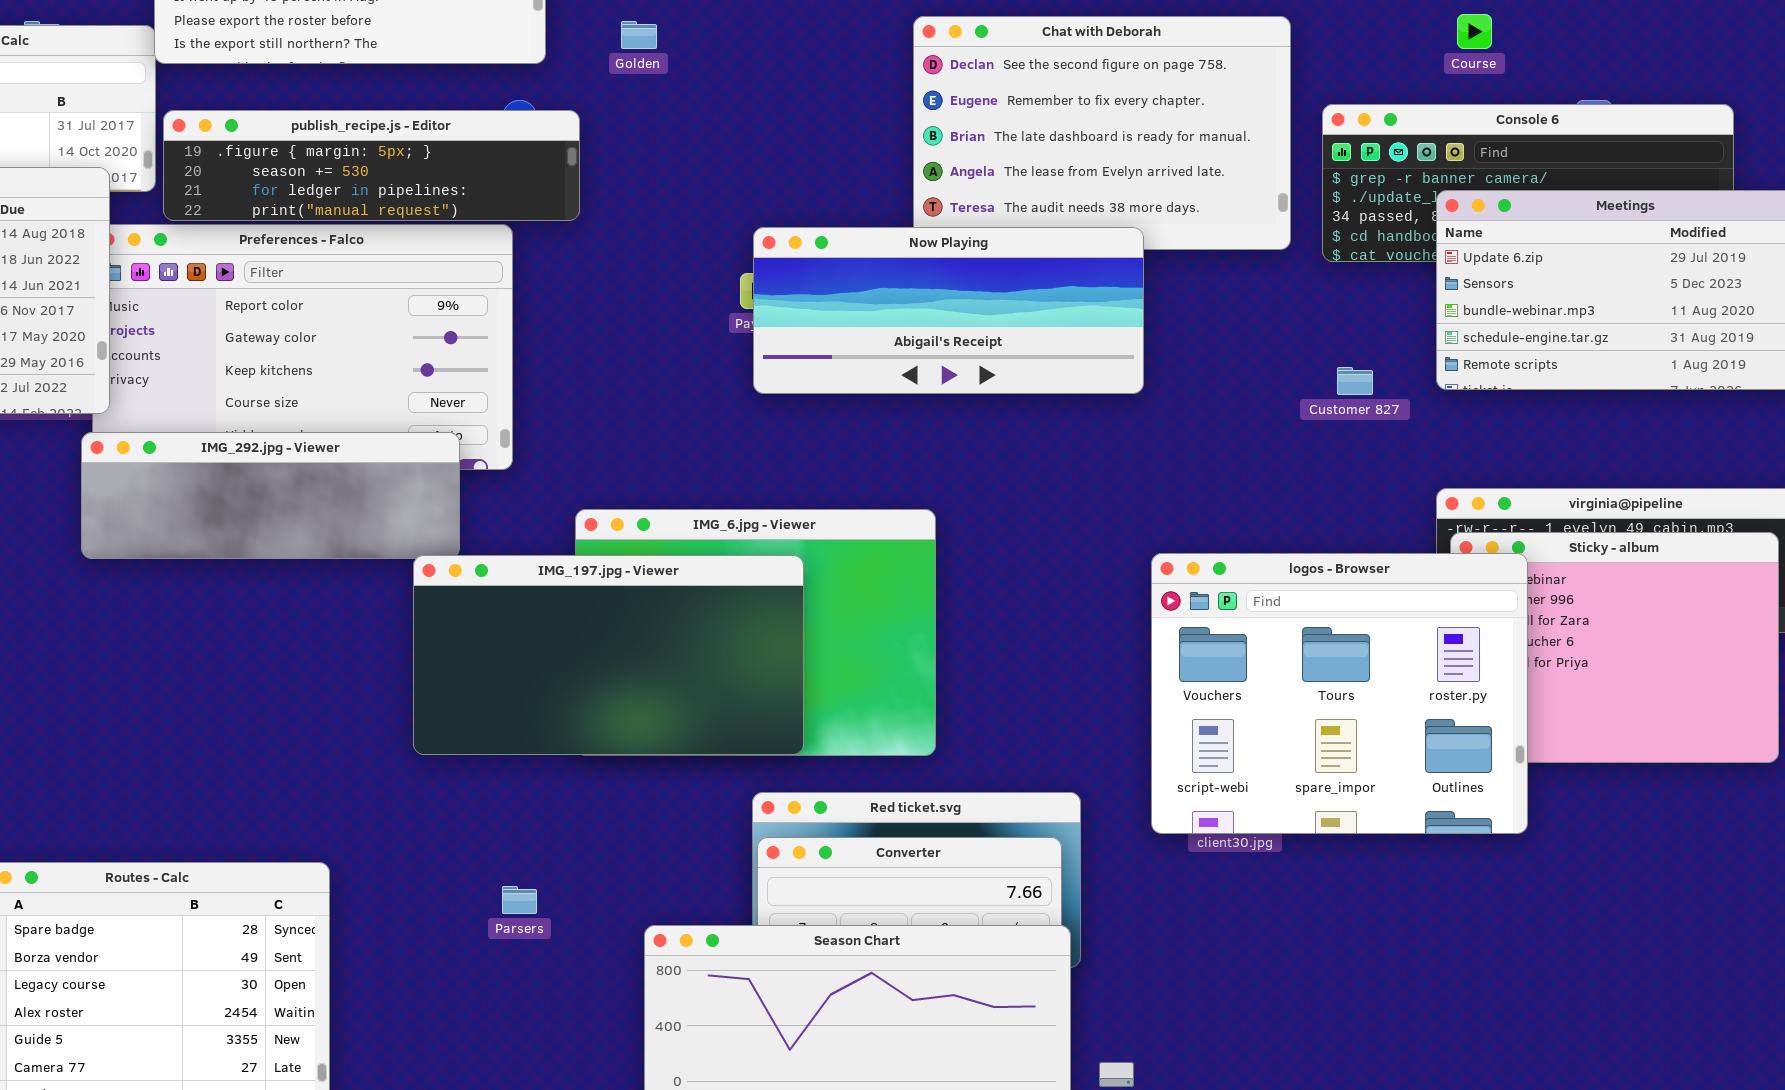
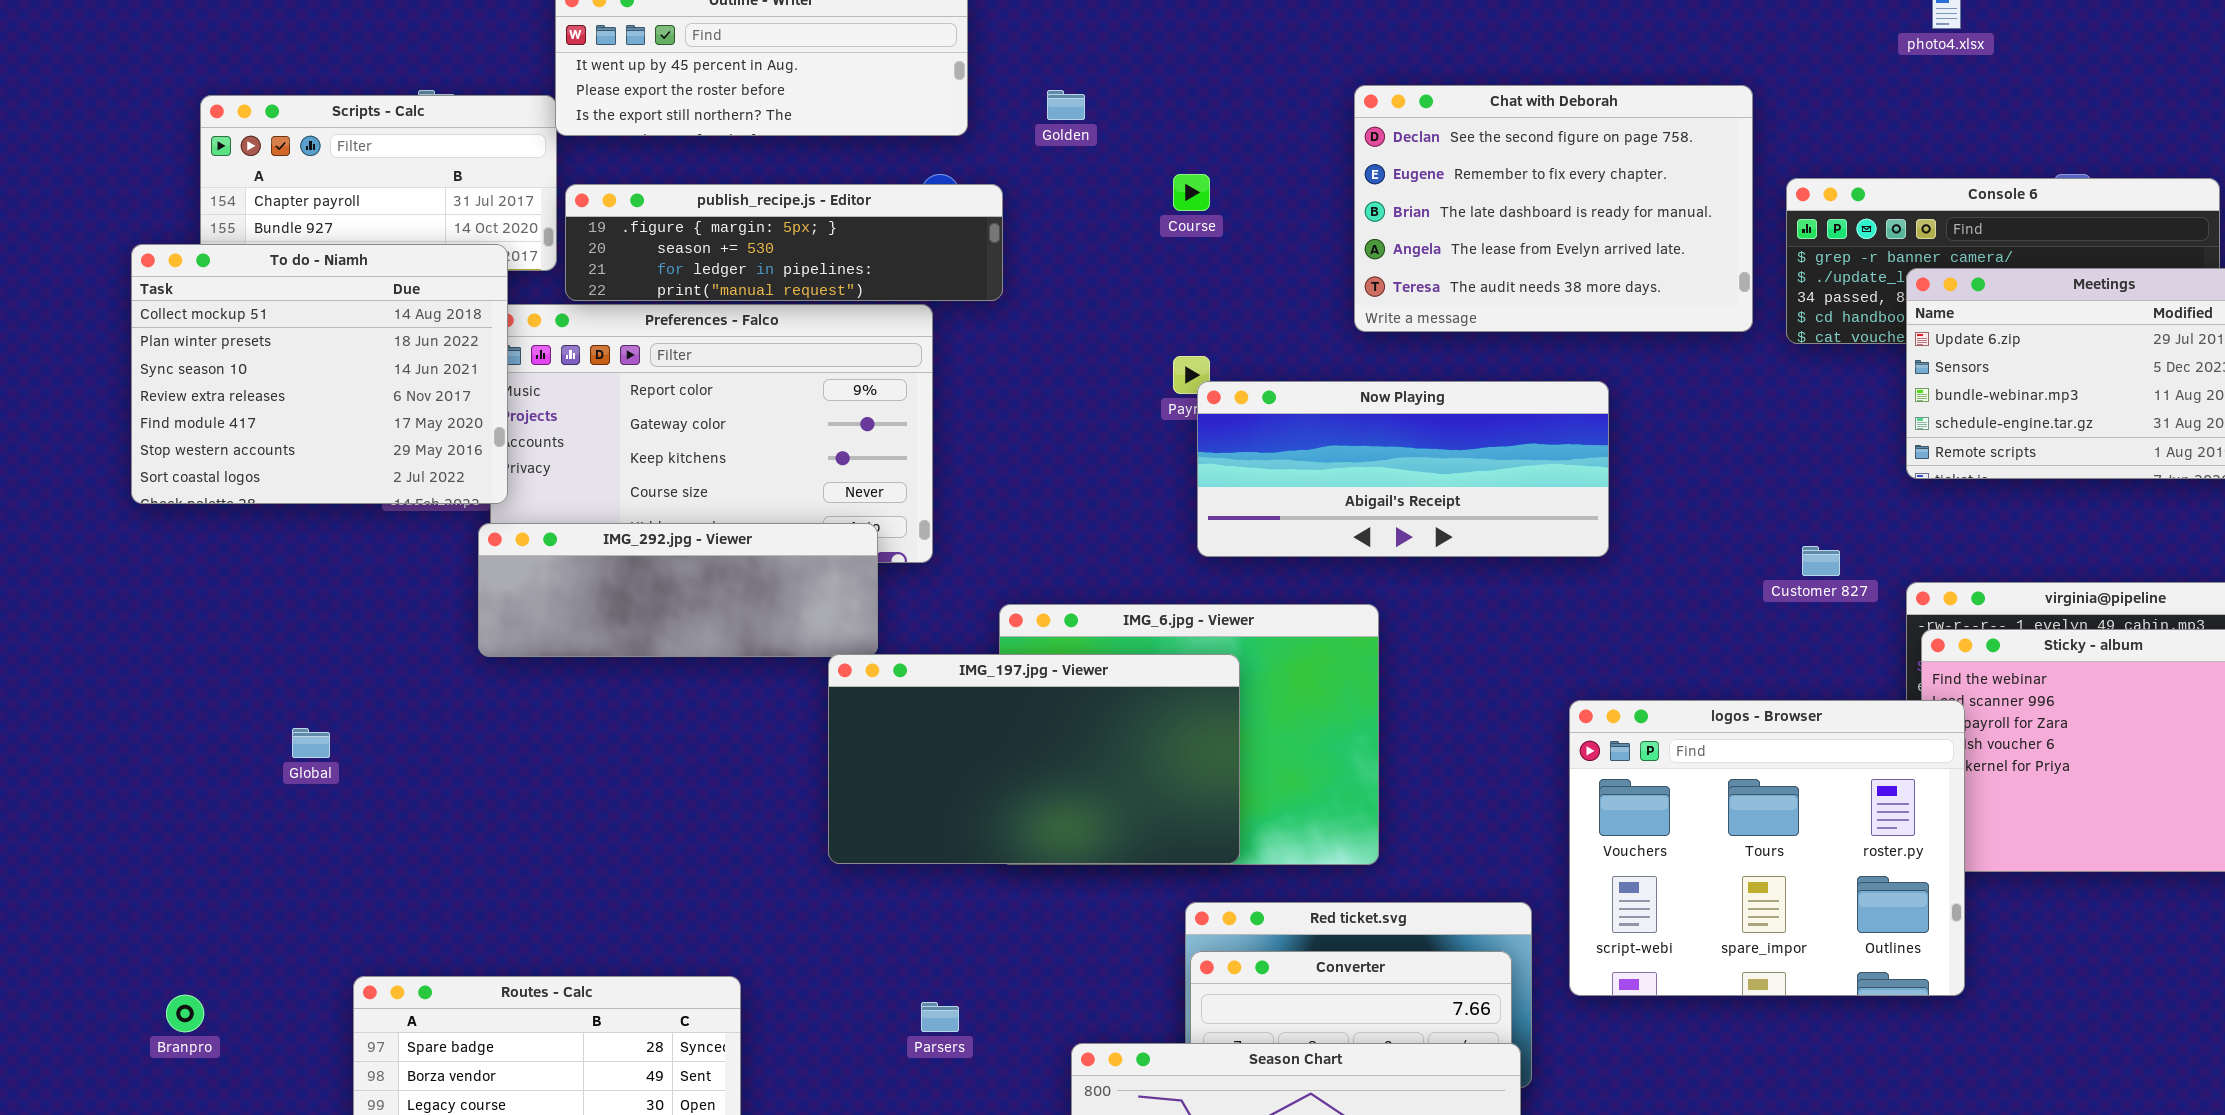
Course: [1457,14,1492,49] -> [1173,174,1210,211], moved
Now Playing: [753,227,1144,394] -> [1197,381,1609,557], moved
Customer 827: [1337,367,1373,395] -> [1802,546,1840,576], moved
logos - Browser: [1151,553,1528,834] -> [1569,700,1965,996], moved

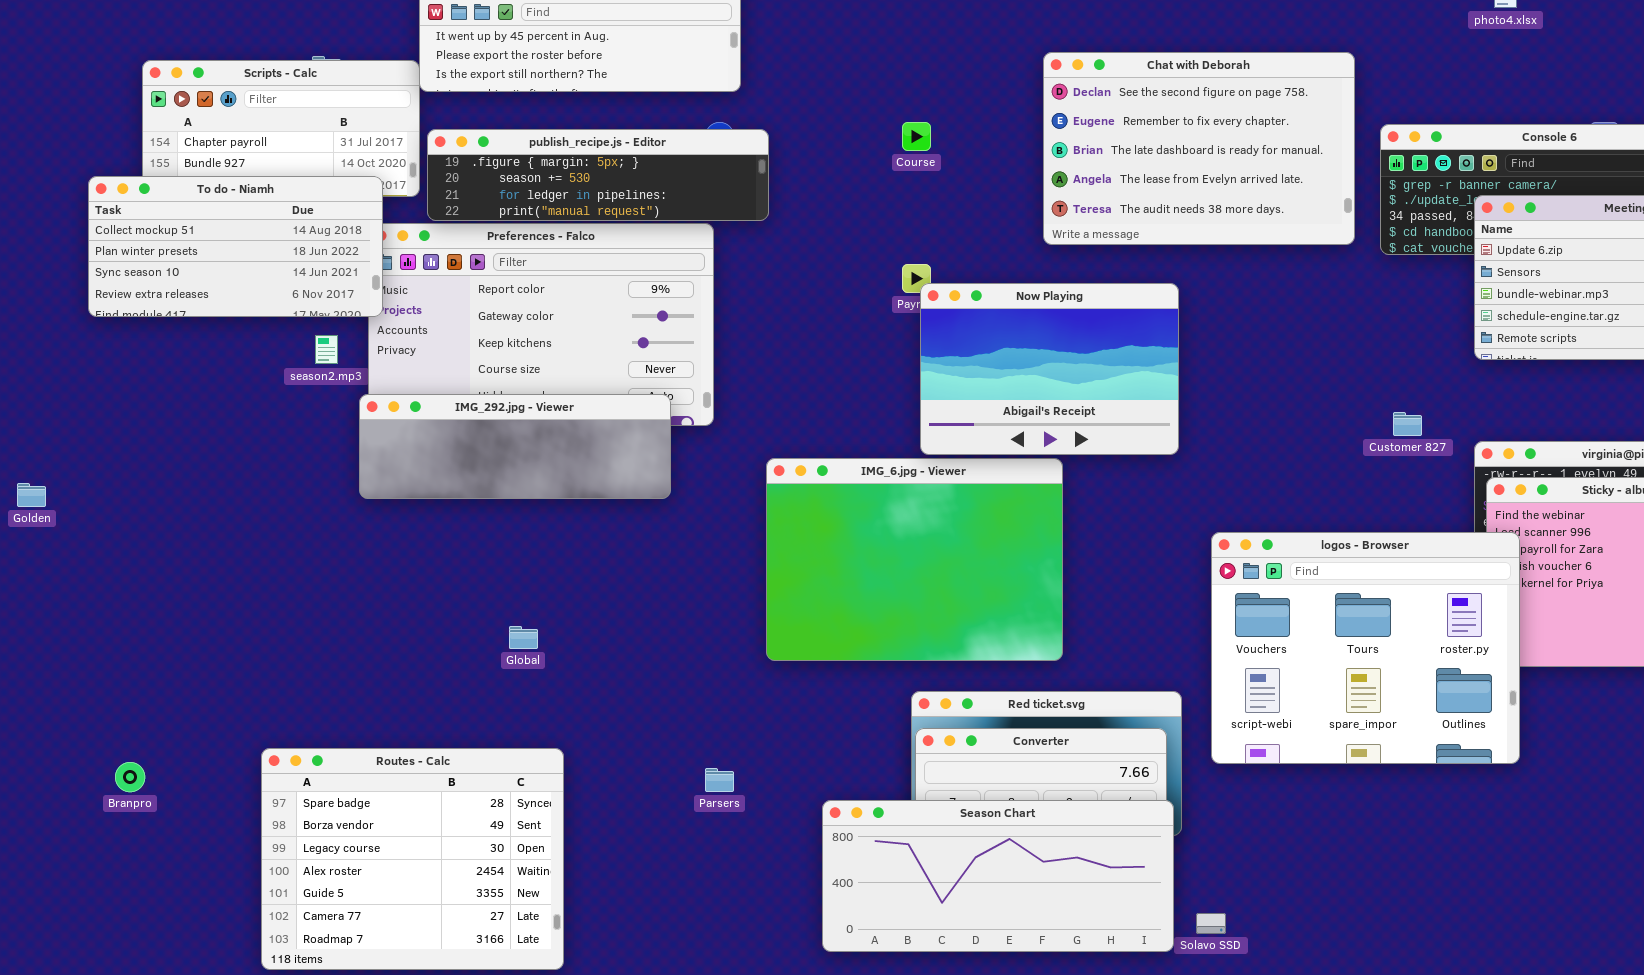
Golden: [1047,90,1085,120] -> [17,483,46,507], moved
To do - Niamh: [131,244,508,504] -> [88,176,383,317], resized
Now Playing: [1197,381,1609,557] -> [920,283,1179,455], resized
IMG_197.jpg - Viewer: [828,654,1240,864] -> none, closed
Global: [292,728,330,758] -> [509,626,538,649], moved

